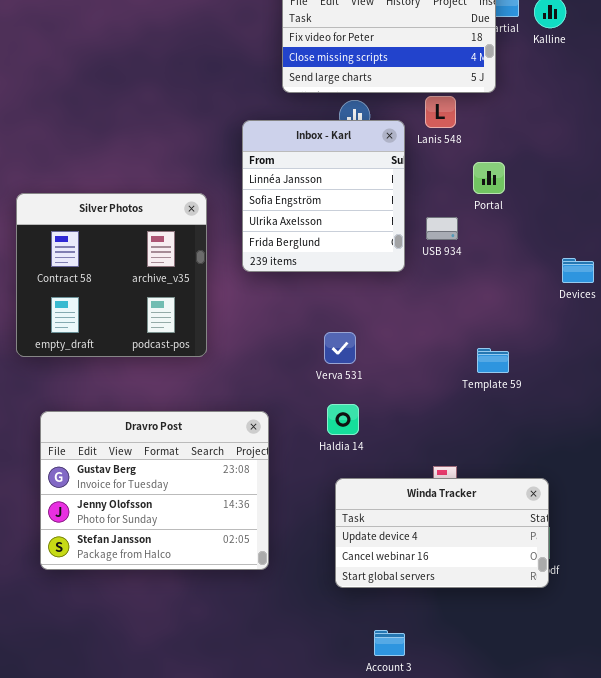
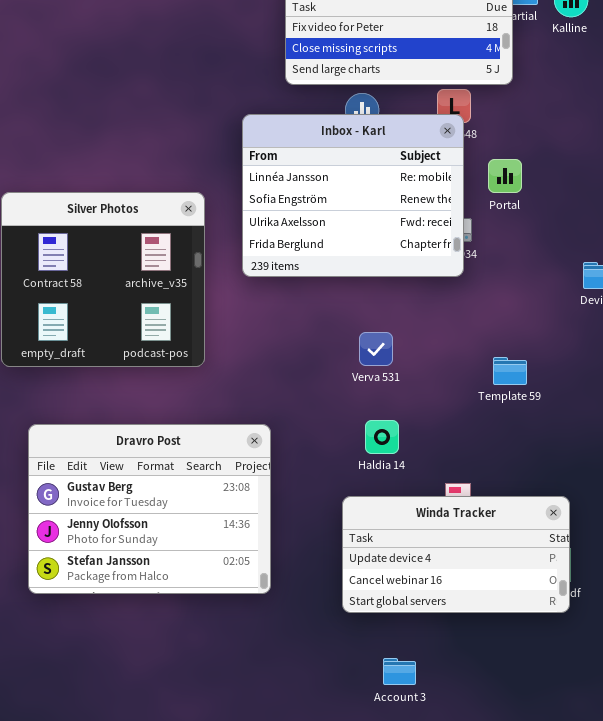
Inbox - Karl: [242,120,405,272] -> [242,114,464,277], resized
Verva 531: [324,332,356,364] -> [359,332,393,366], moved
Haldia 14: [327,404,359,435] -> [365,420,399,454], moved

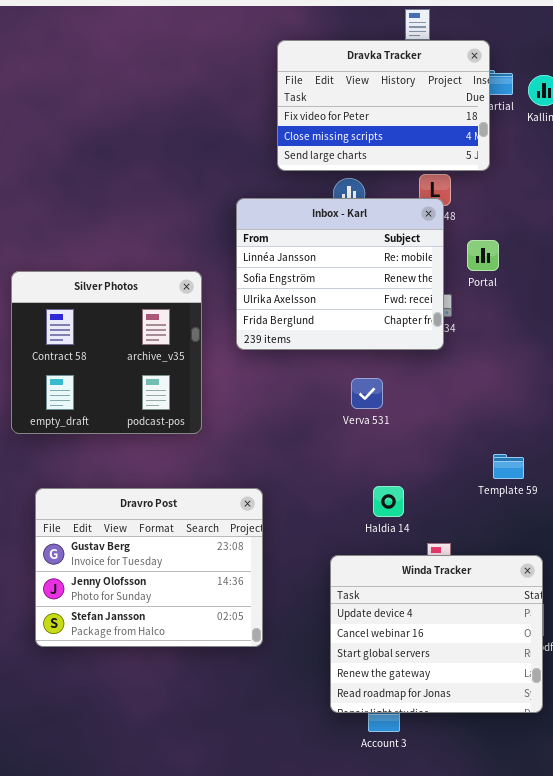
Verva 531: [359,332,393,366] -> [351,378,383,409], moved
Template 59: [493,357,527,385] -> [493,454,524,479], moved
Haldia 14: [365,420,399,454] -> [373,486,404,517], moved
Winda Tracker: [342,496,570,613] -> [330,555,543,713], resized

